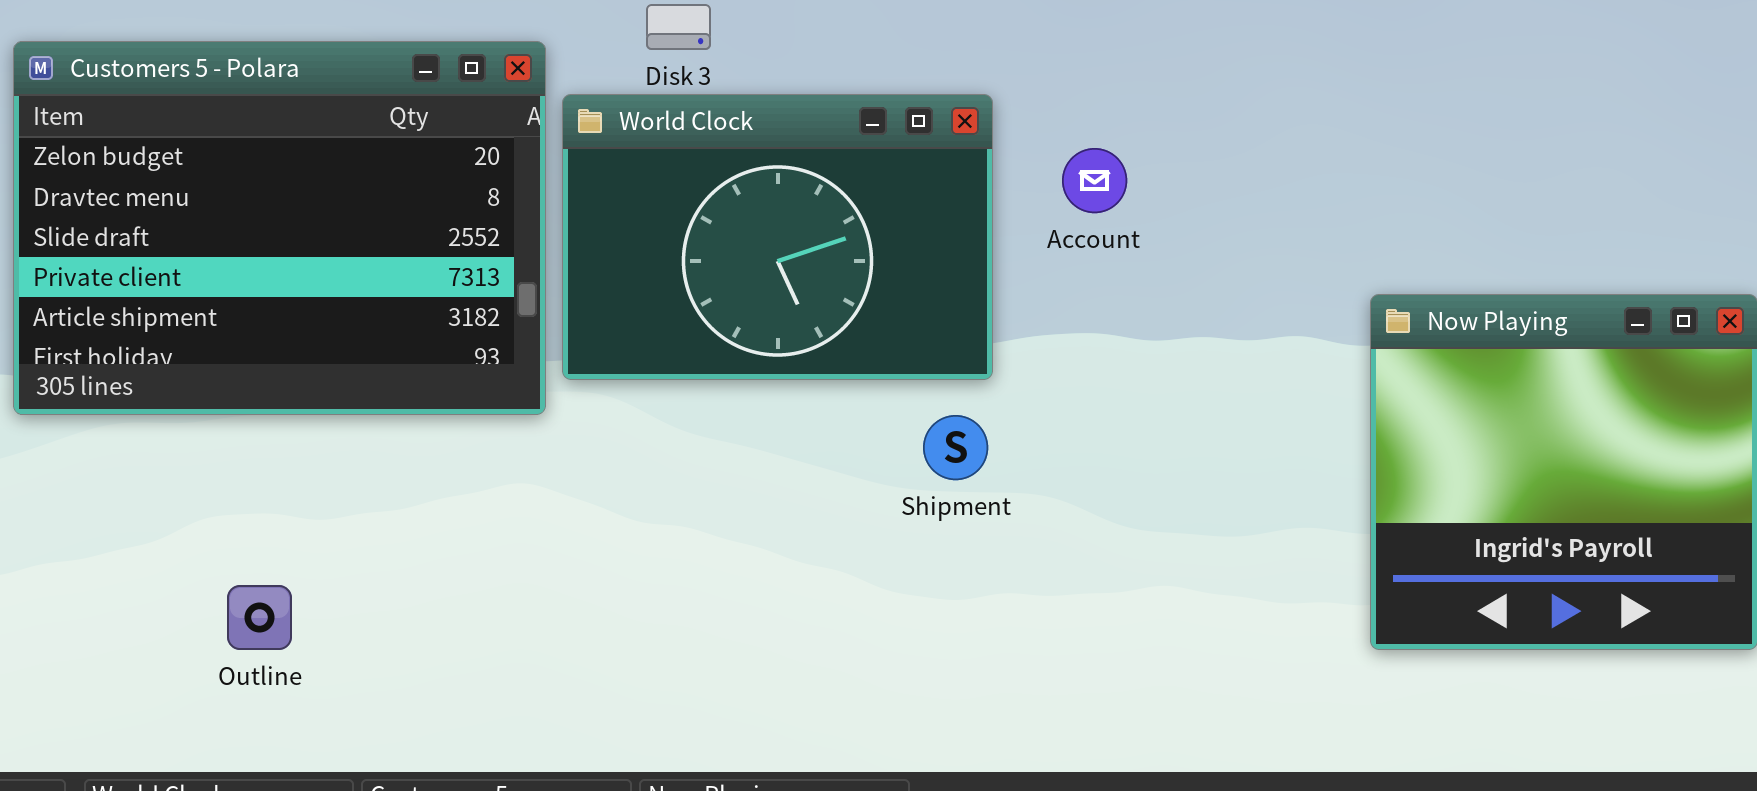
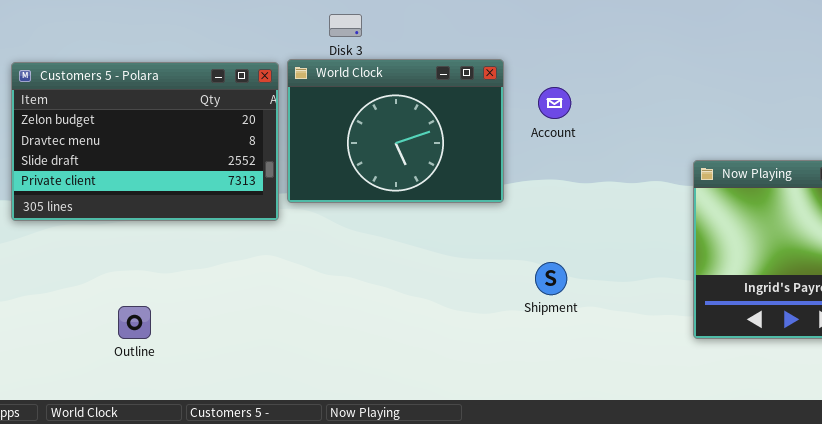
Customers 5 - Polara: [13,41,546,415] -> [11,62,279,221], resized
Shipment: [923,415,988,480] -> [535,262,567,295], moved

